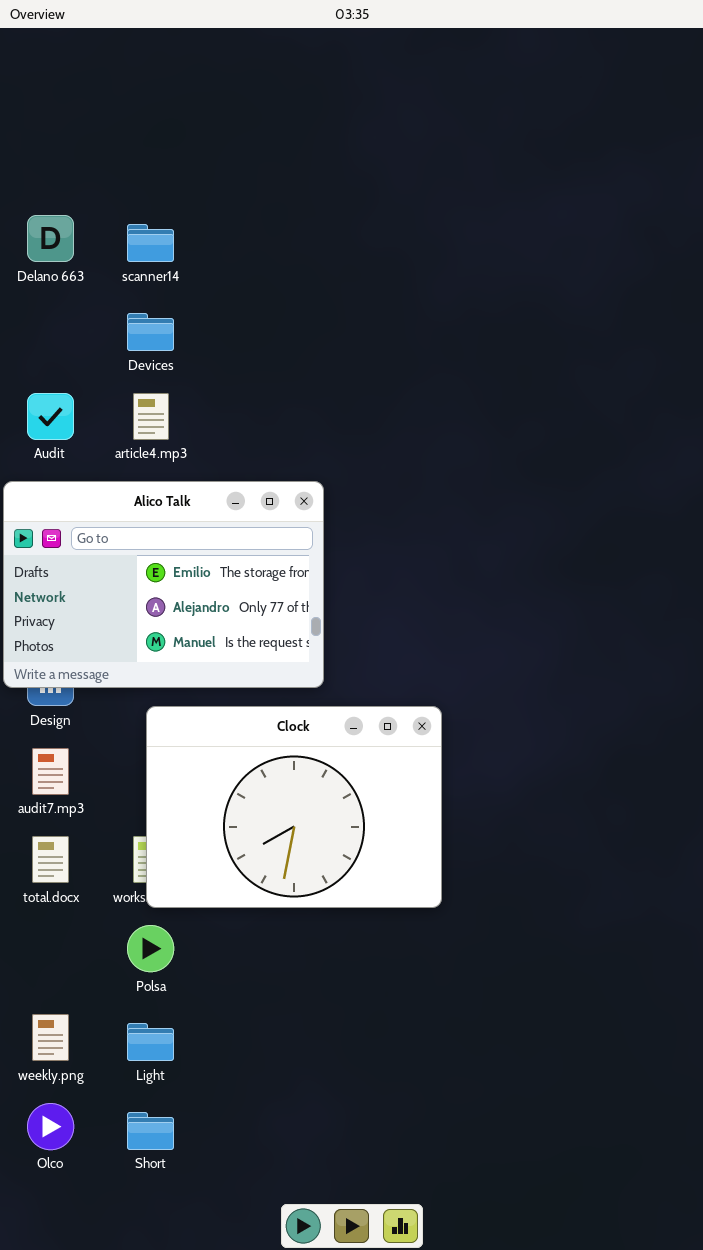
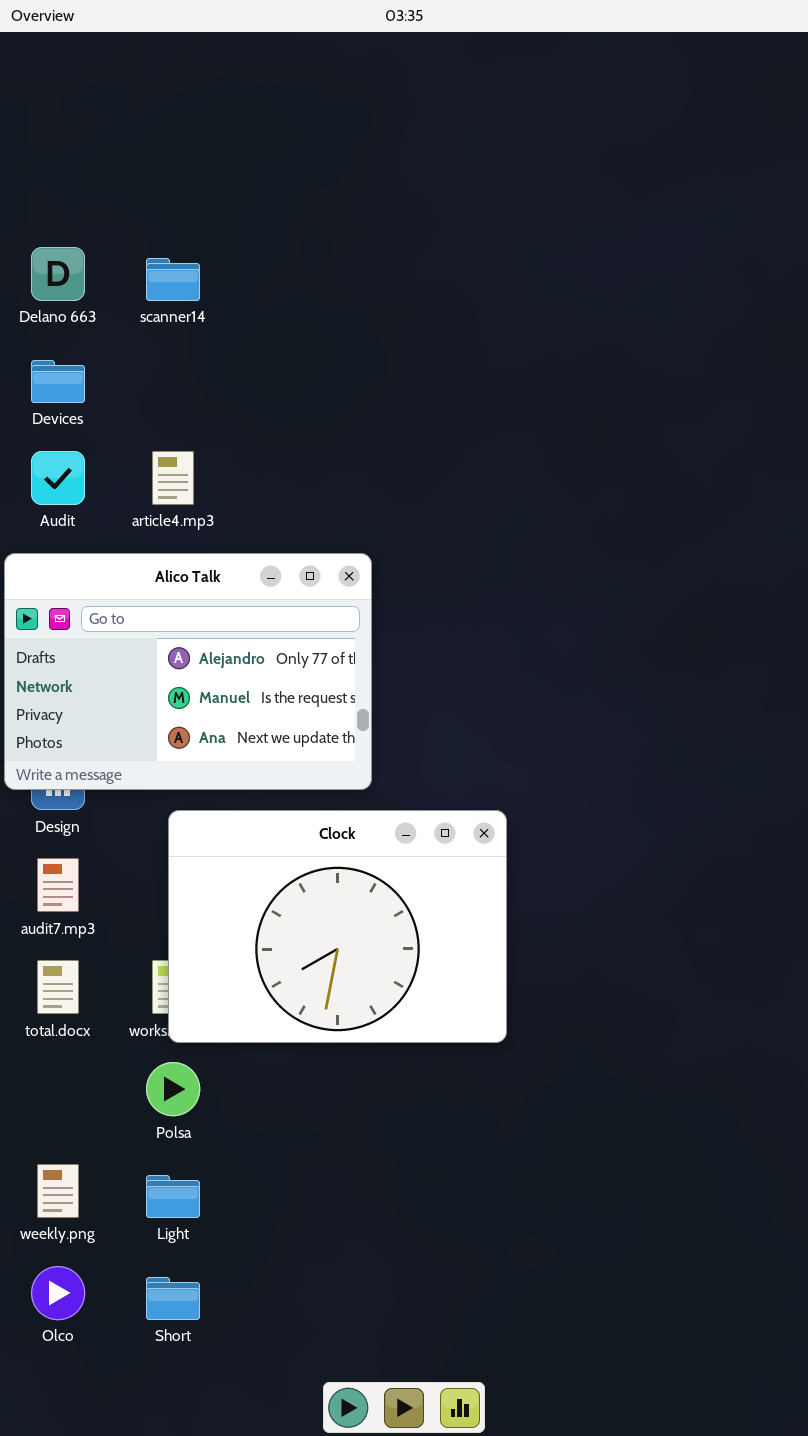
Devices: [127,313,174,351] -> [31,360,85,403], moved
Alico Talk: [3,481,324,688] -> [4,553,372,790], scrolled down 1 row

